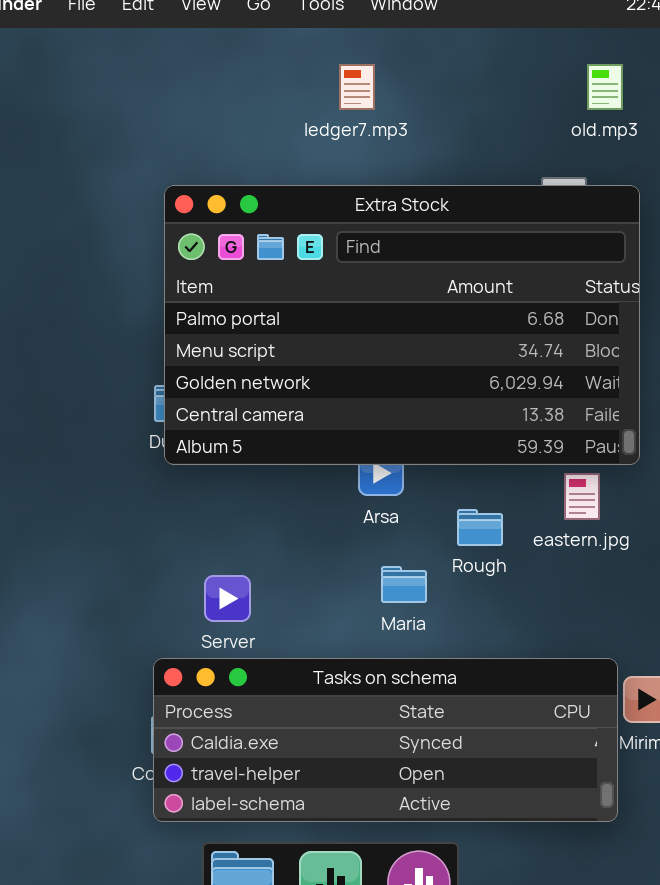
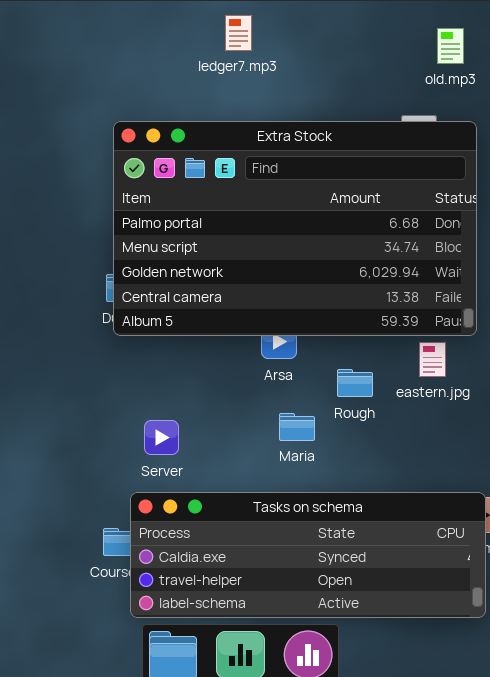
ledger7.mp3: [339,64,375,110] -> [225,15,252,51], moved
Tasks on schema: [153,658,618,822] -> [130,492,486,618], moved

